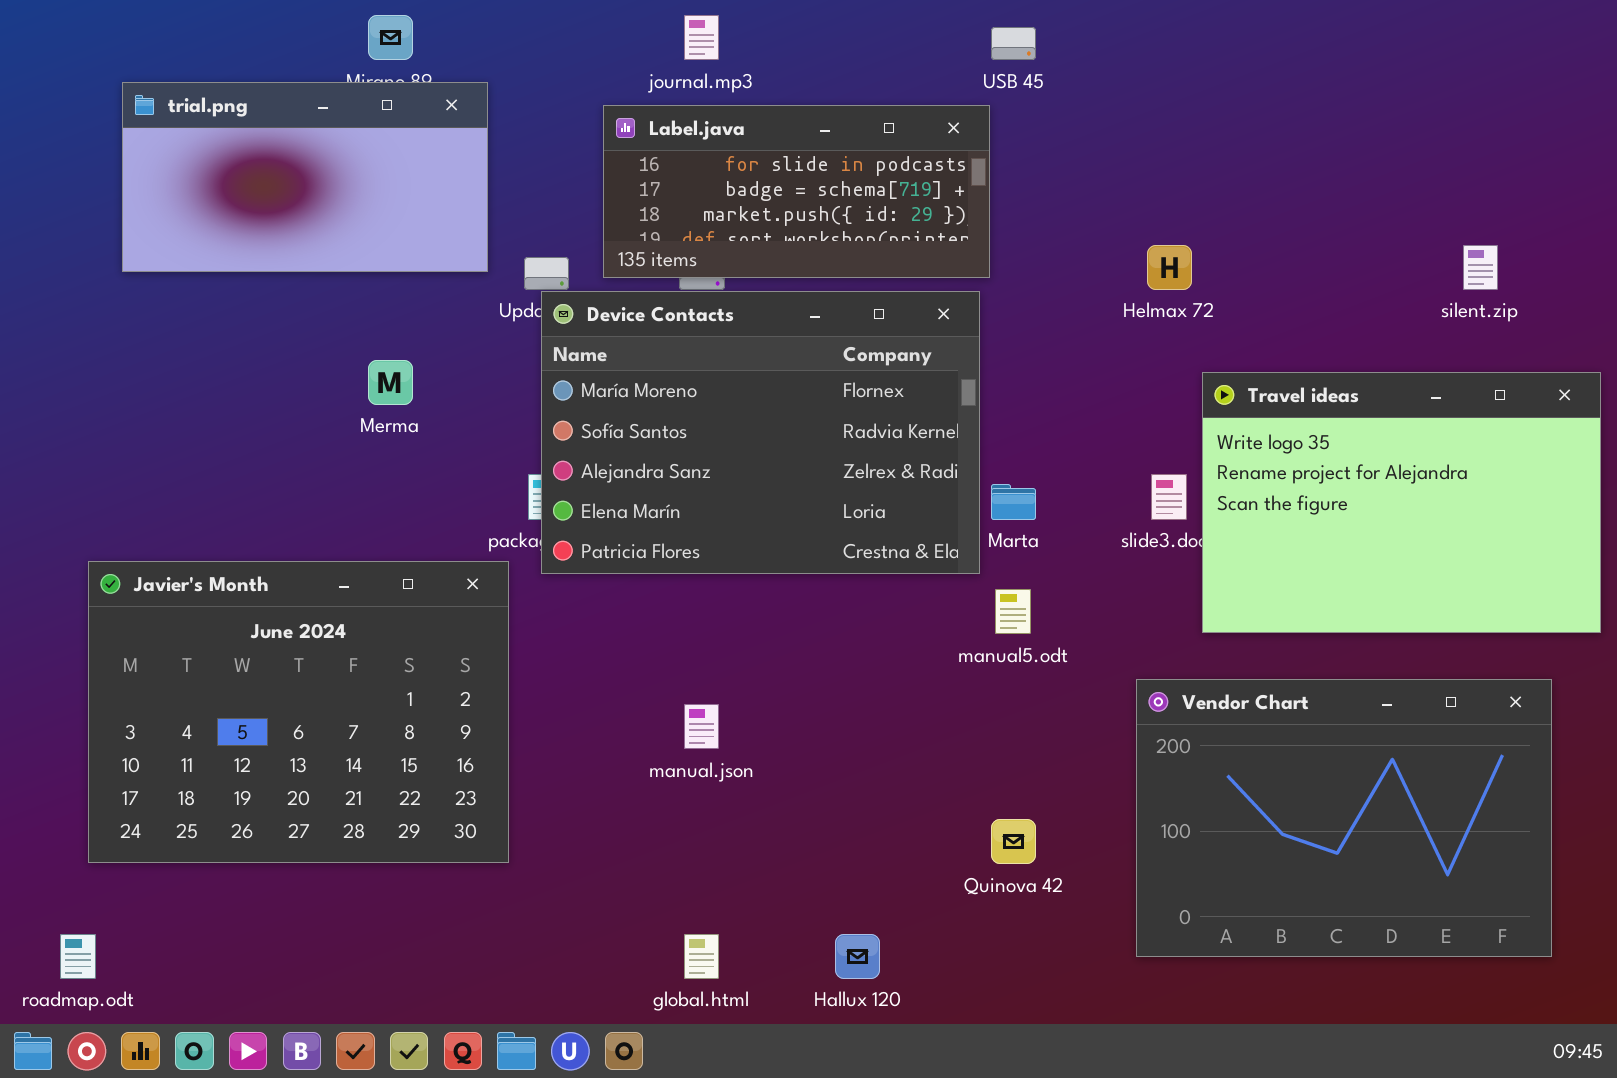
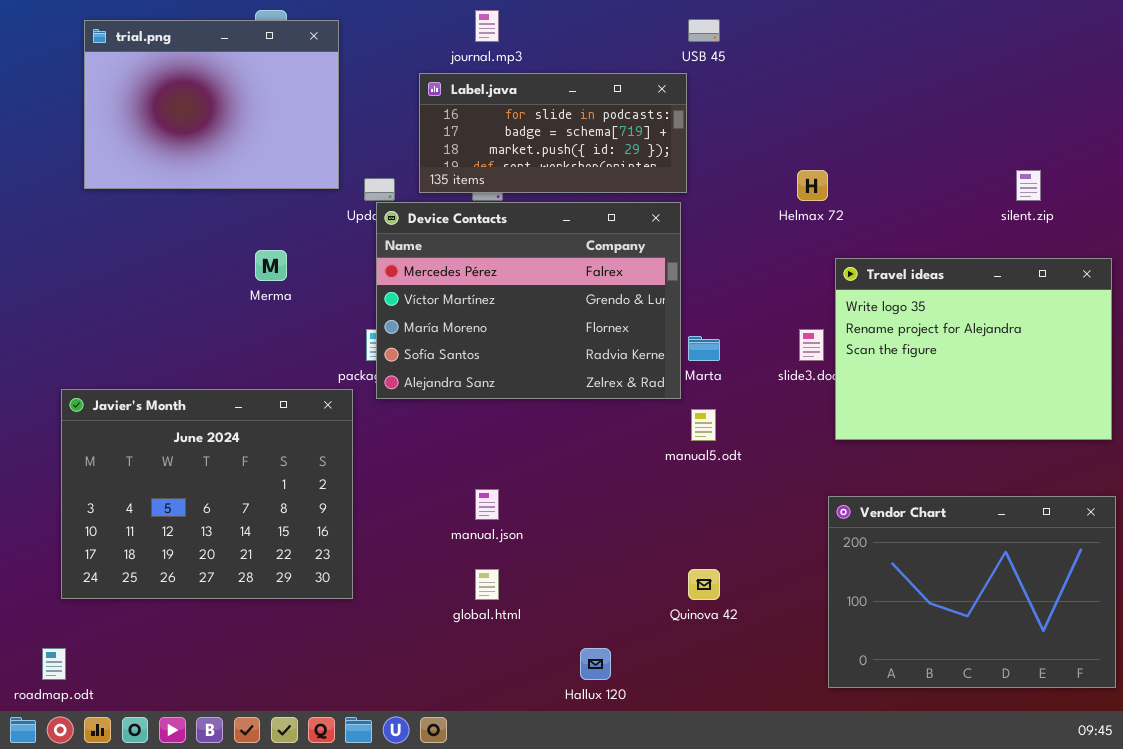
trial.png: [122,82,488,272] -> [84,20,339,189], resized
Device Contacts: [541,291,980,574] -> [376,202,681,399], scrolled up 2 rows
Vendor Chart: [1136,679,1552,957] -> [828,496,1116,688], moved
global.html: [684,934,719,979] -> [475,569,499,600], moved

